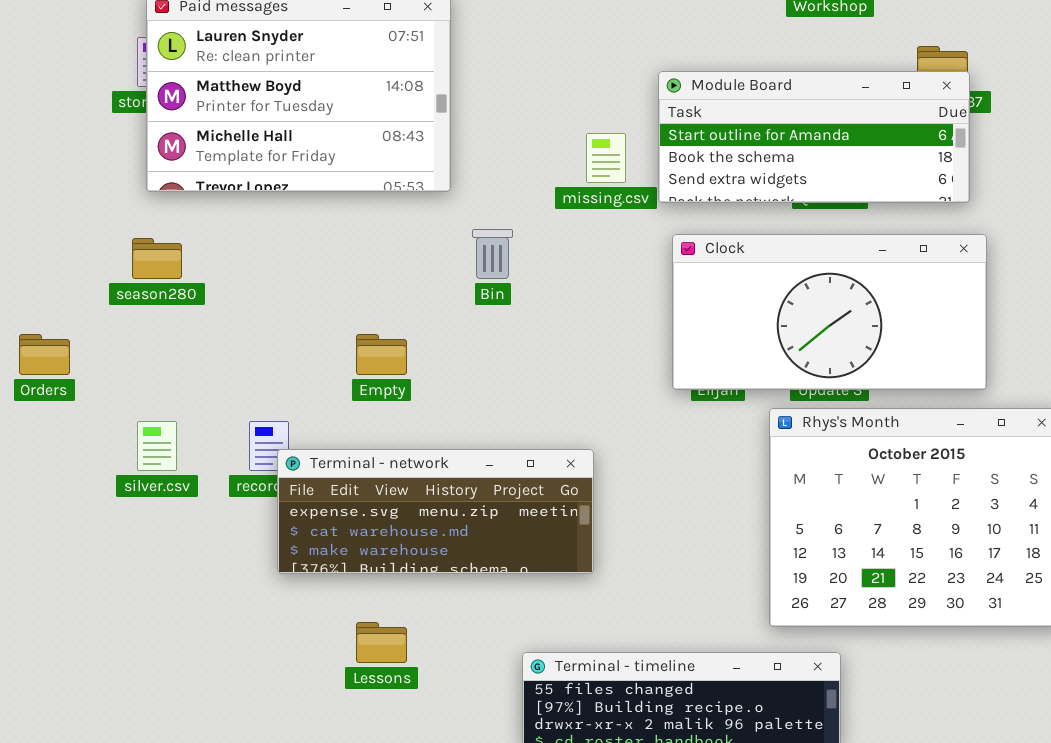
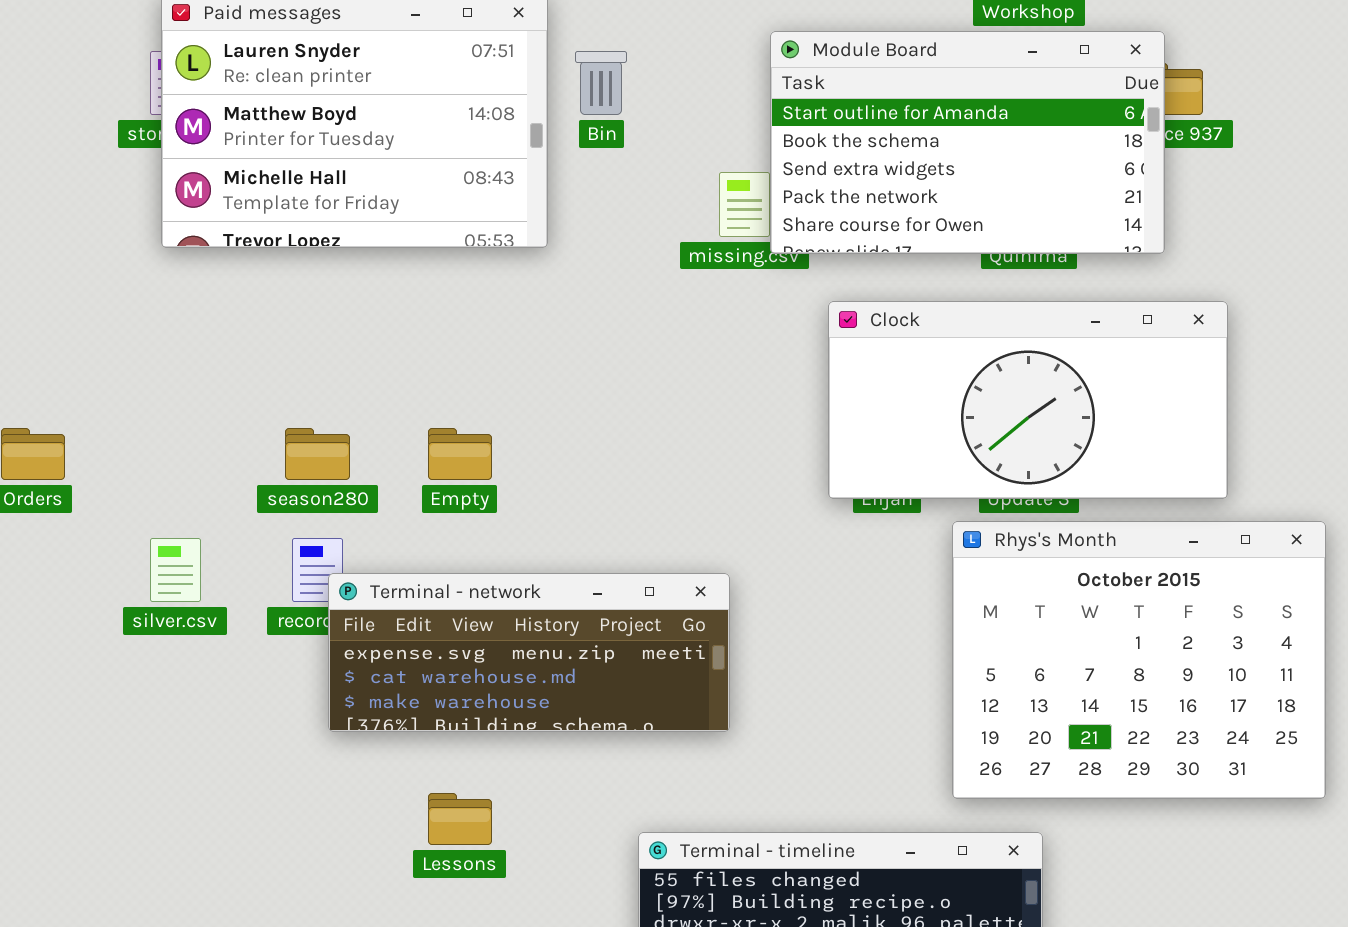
Module Board: [658,71,970,203] -> [770,31,1165,254], moved, resized
Bin: [472,229,513,279] -> [575,51,627,115], moved
season280: [132,238,182,279] -> [285,428,350,480], moved

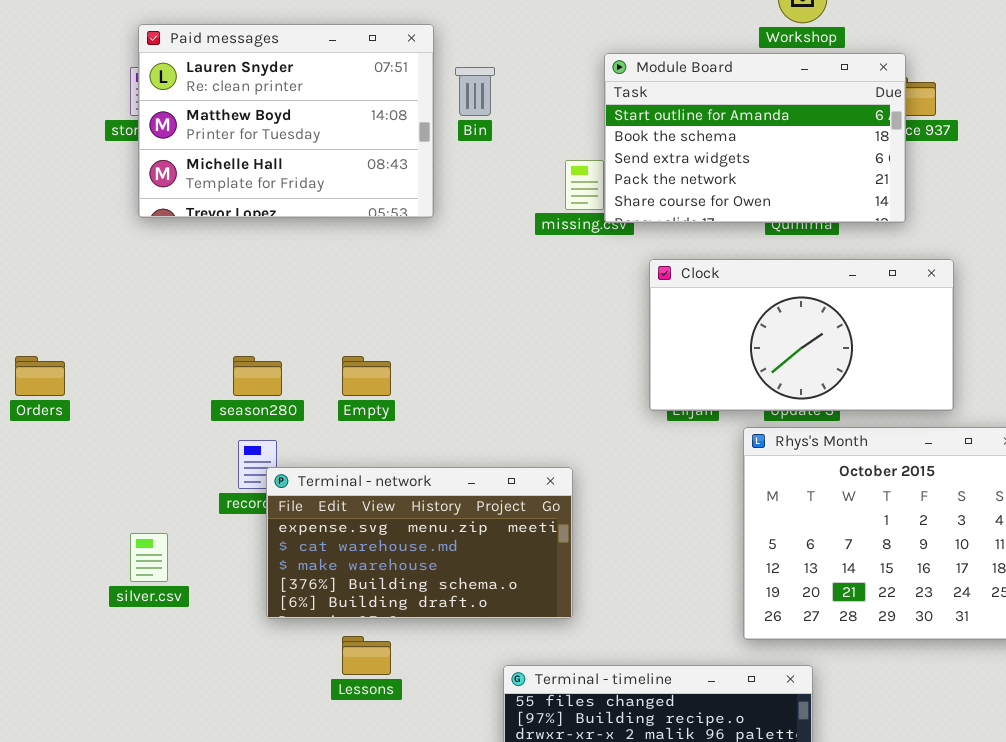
silver.csv: [150,538,201,602] -> [130,533,168,582], moved
Terminal - network: [328,573,730,732] -> [266,467,573,619], resized

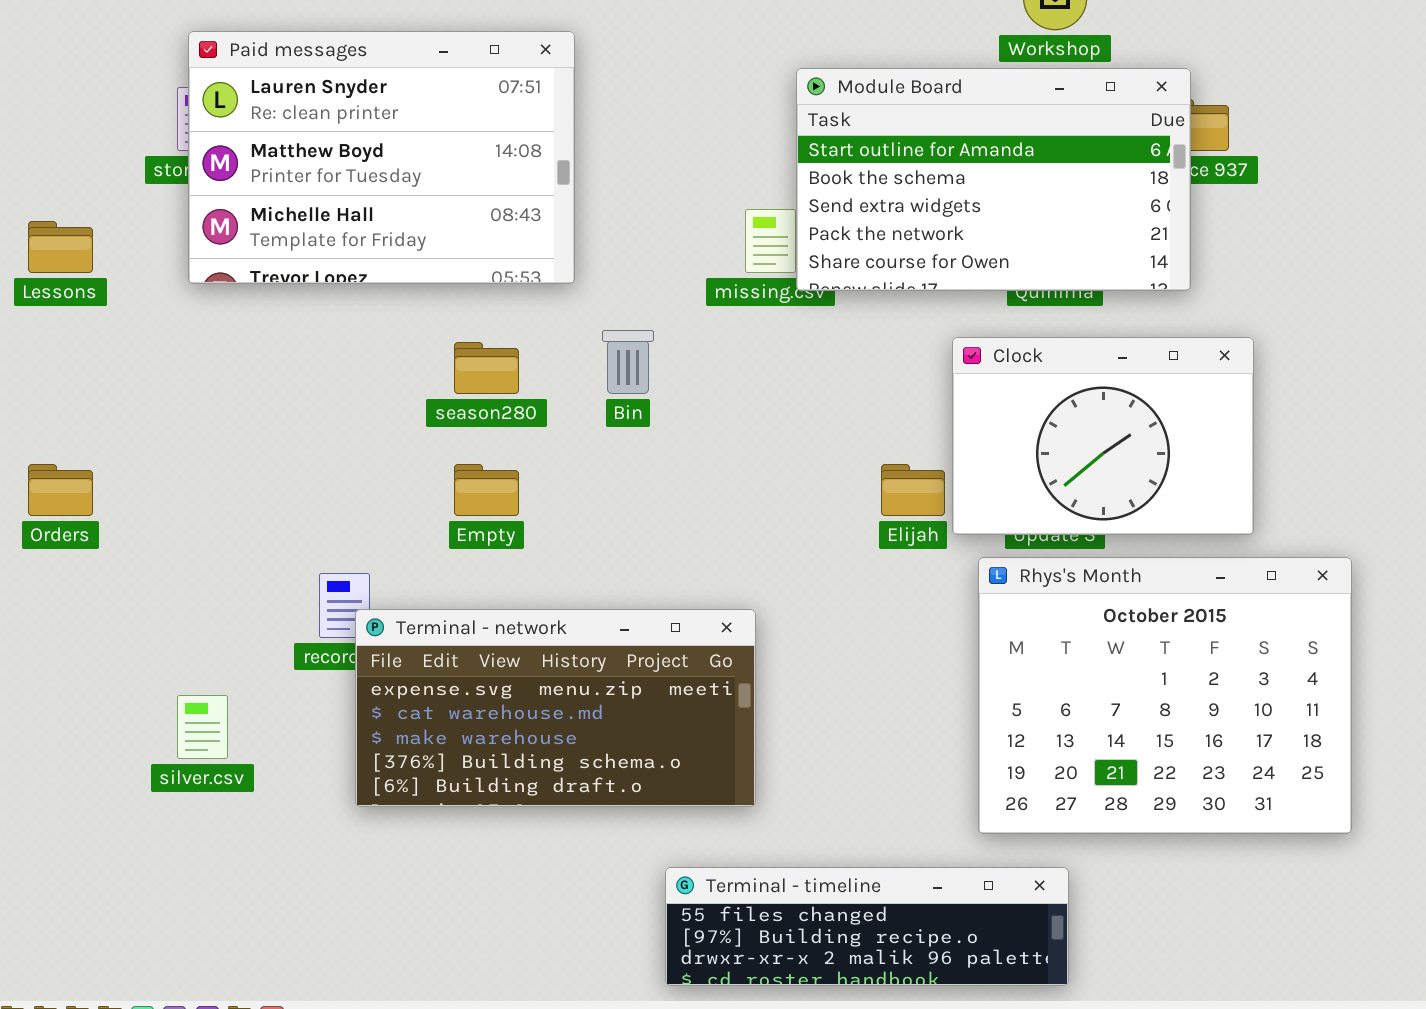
Bin: [455,67,495,116] -> [602,330,654,394], moved
Clock: [649,259,954,411] -> [952,337,1254,535], resized
season280: [233,356,282,396] -> [454,342,519,394], moved
Lessons: [342,636,391,675] -> [28,221,93,273], moved

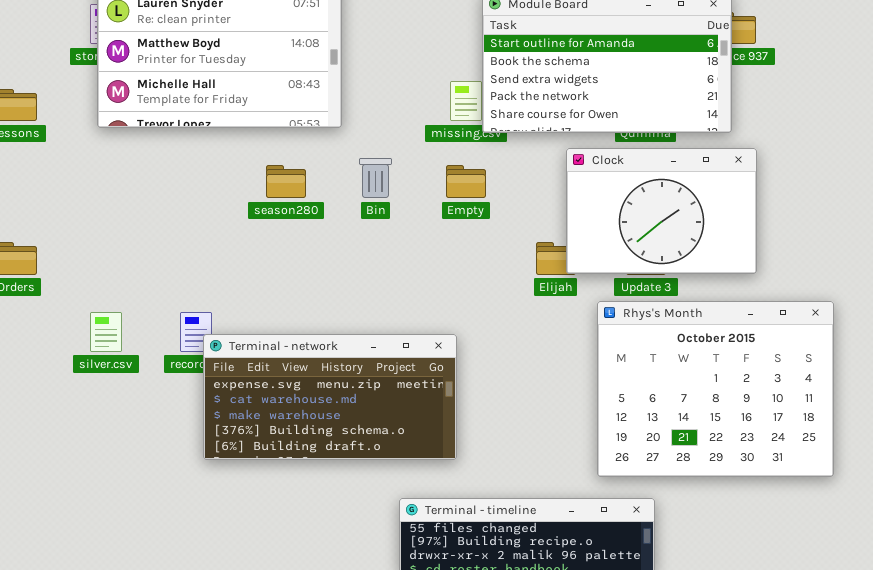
Clock: [952,337,1254,535] -> [566,148,757,274], moved
Empty: [454,464,519,516] -> [446,165,486,198], moved
silver.csv: [177,695,228,759] -> [90,312,122,352], moved

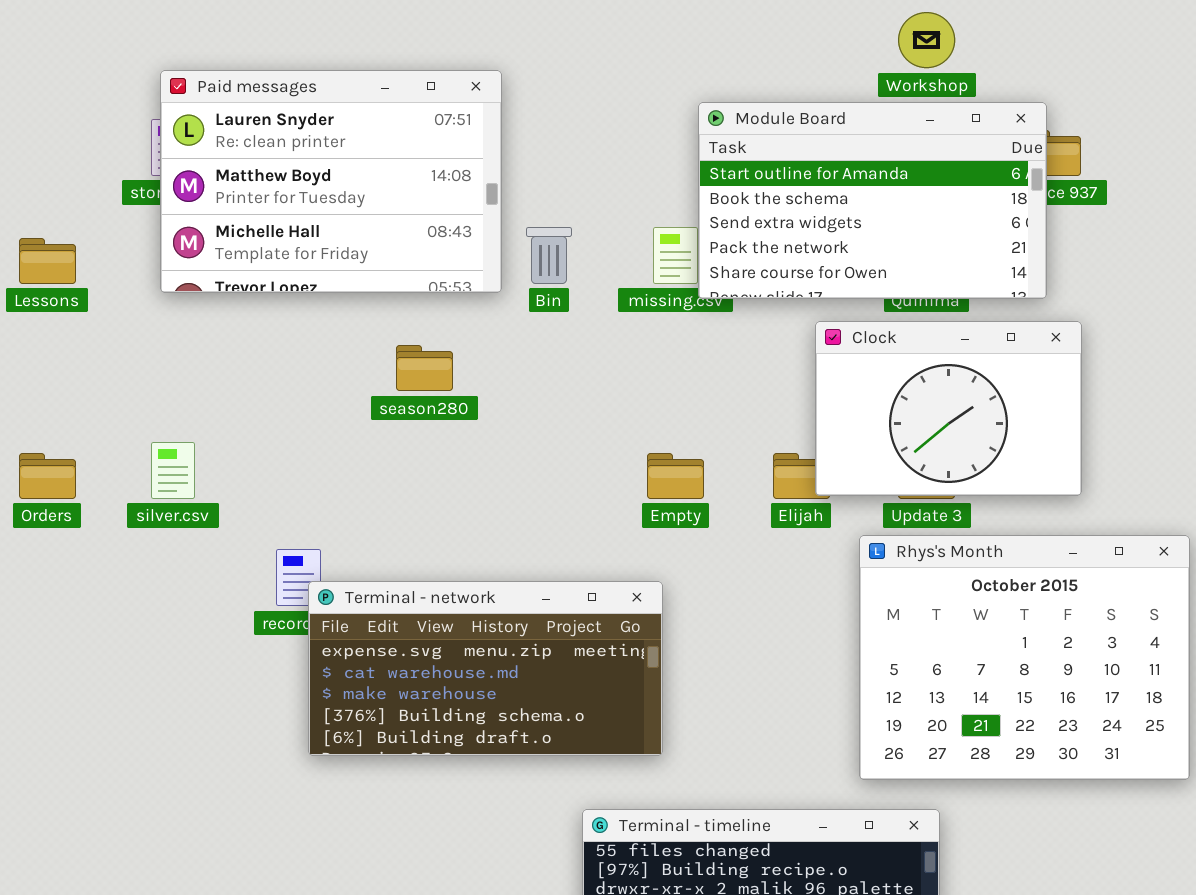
Bin: [359,158,392,198] -> [526,227,572,284], moved
Empty: [446,165,486,198] -> [647,453,704,499], moved
silver.csv: [90,312,122,352] -> [151,442,195,499], moved

